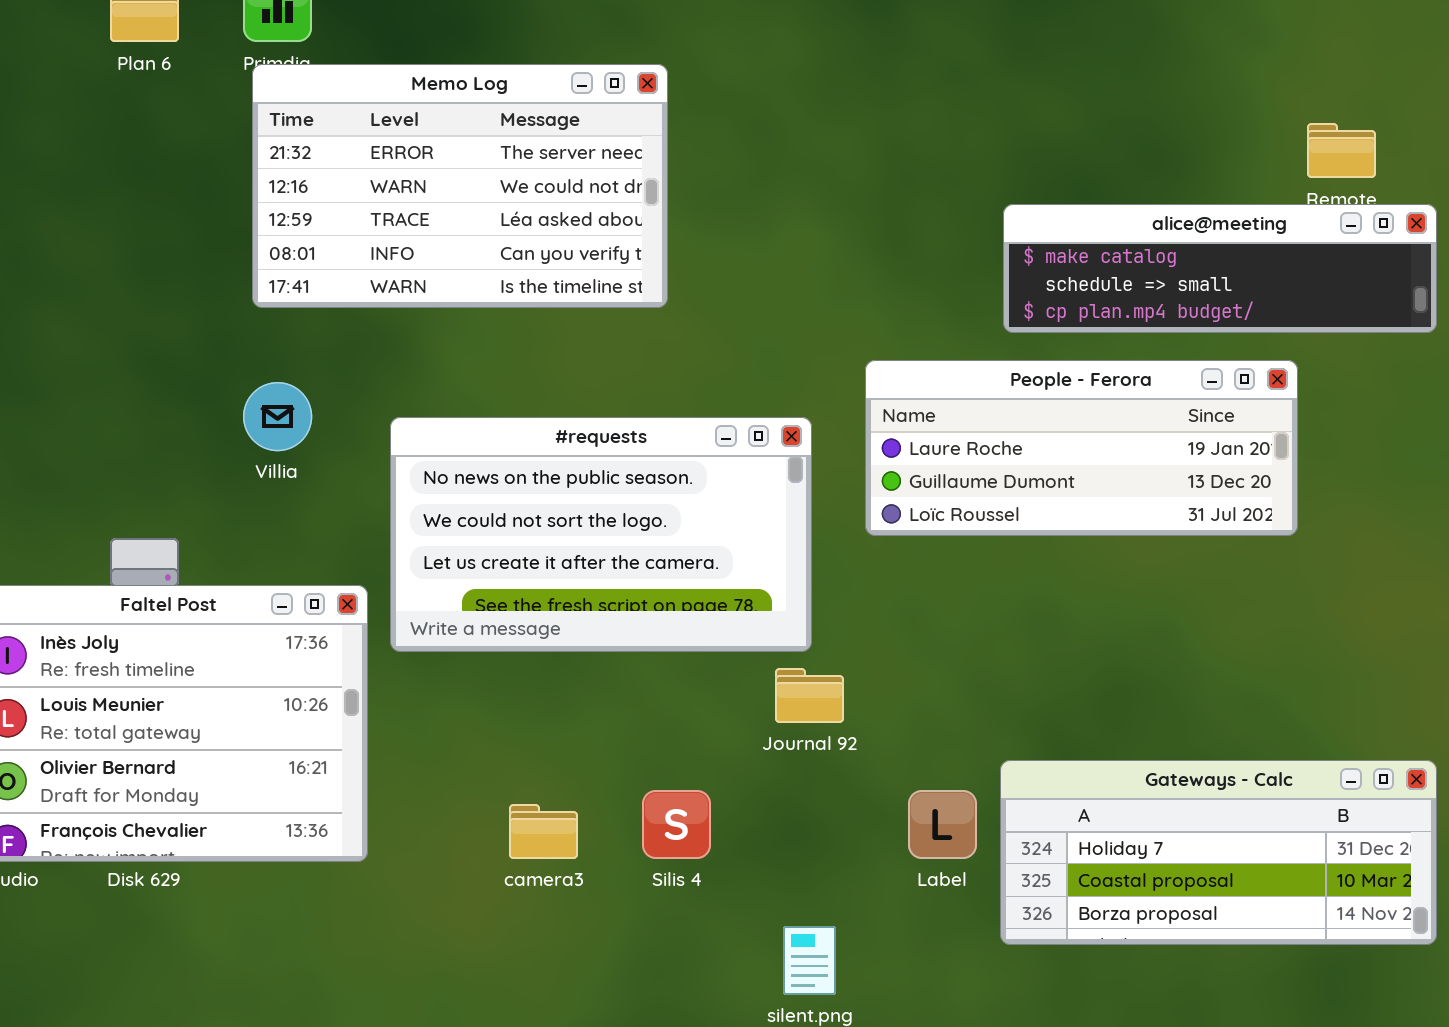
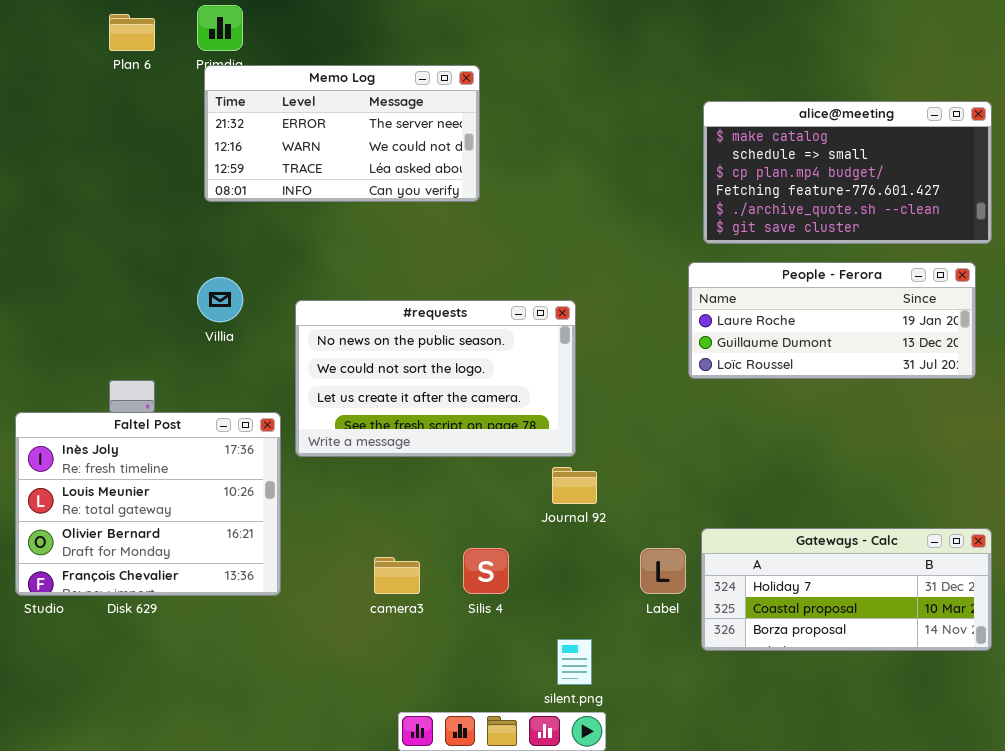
Memo Log: [252,64,668,308] -> [204,65,480,202], resized
alice@meeting: [1003,204,1437,333] -> [703,101,992,244], resized
People - Ferora: [865,360,1298,536] -> [688,262,976,379], moved

